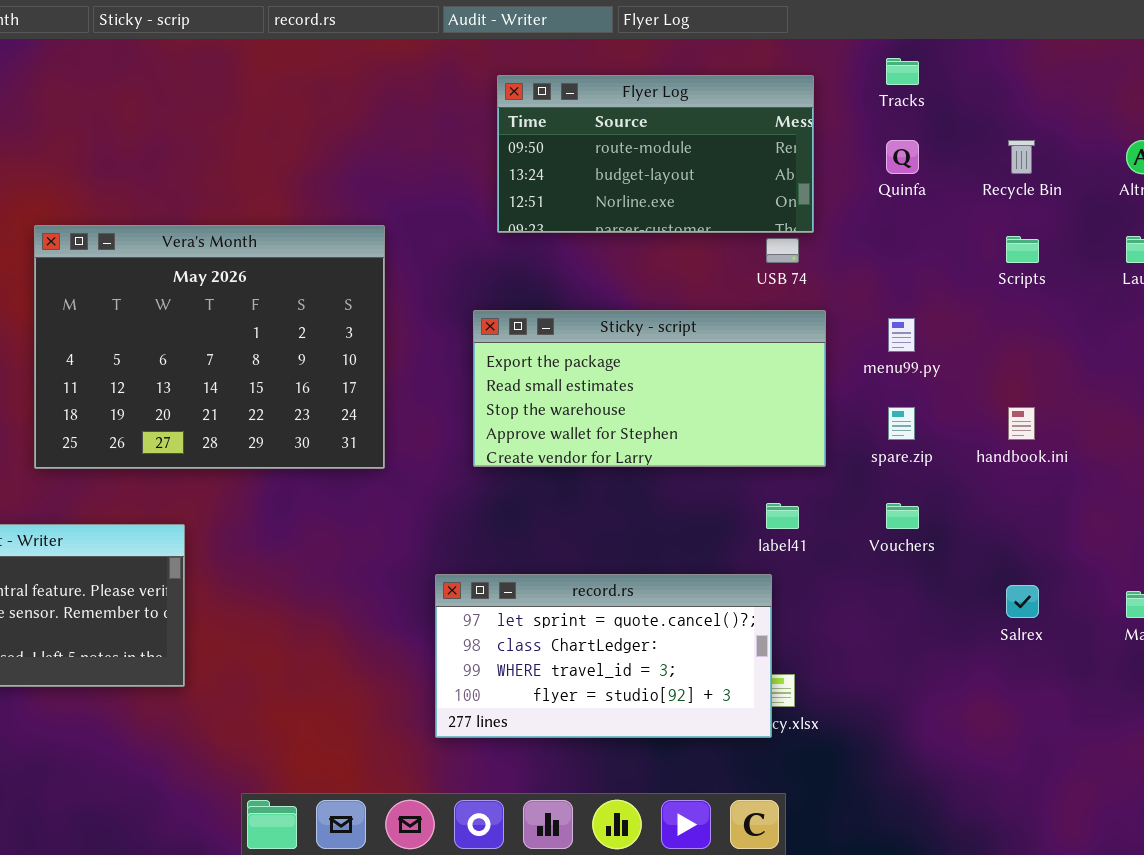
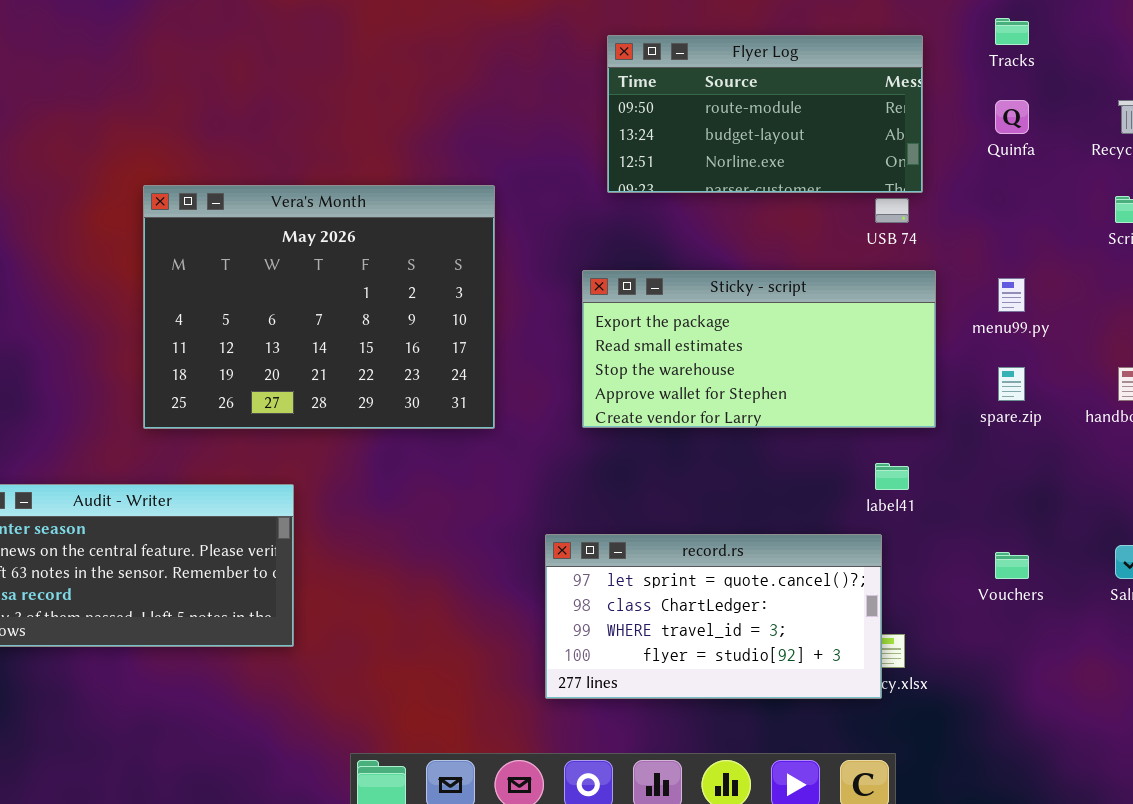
Vouchers: [886,503,919,529] -> [995,552,1029,579], moved

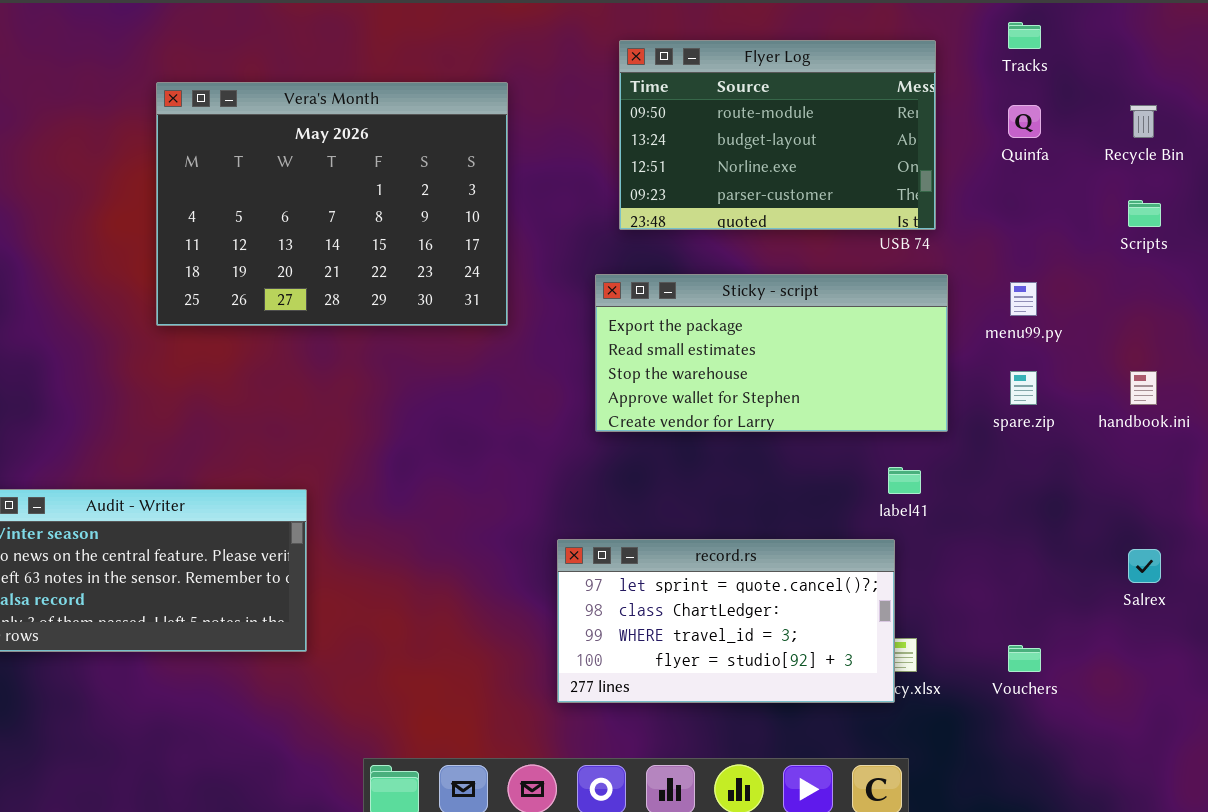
Flyer Log: [607,35,923,193] -> [619,40,936,230], resized
Vera's Month: [143,185,495,429] -> [156,82,508,326], moved
Vouchers: [995,552,1029,579] -> [1008,645,1041,672], moved

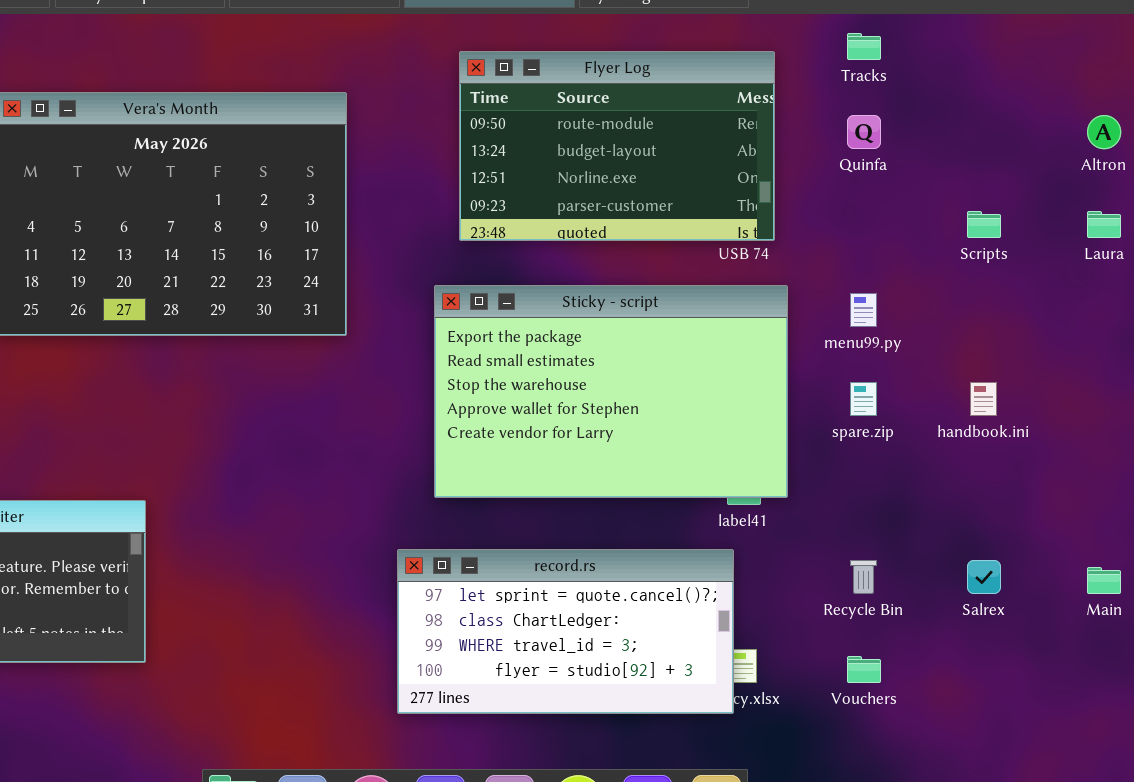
Recycle Bin: [1130,105,1157,138] -> [850,560,877,594], moved
Sticky - script: [595,274,948,432] -> [434,285,788,498], resized

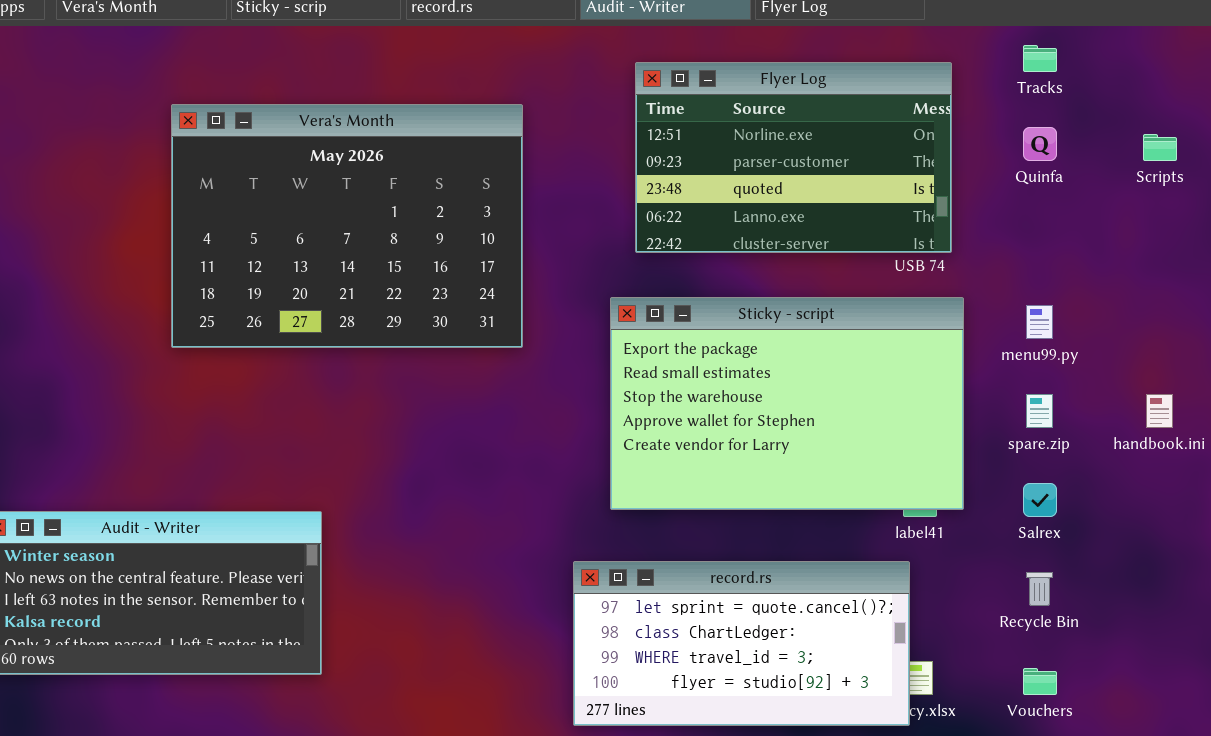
Flyer Log: [459,51,775,241] -> [635,62,952,253], scrolled down 2 rows
Scripts: [967,211,1001,238] -> [1143,134,1177,161], moved
Salrex: [967,560,1001,594] -> [1023,483,1057,517], moved

